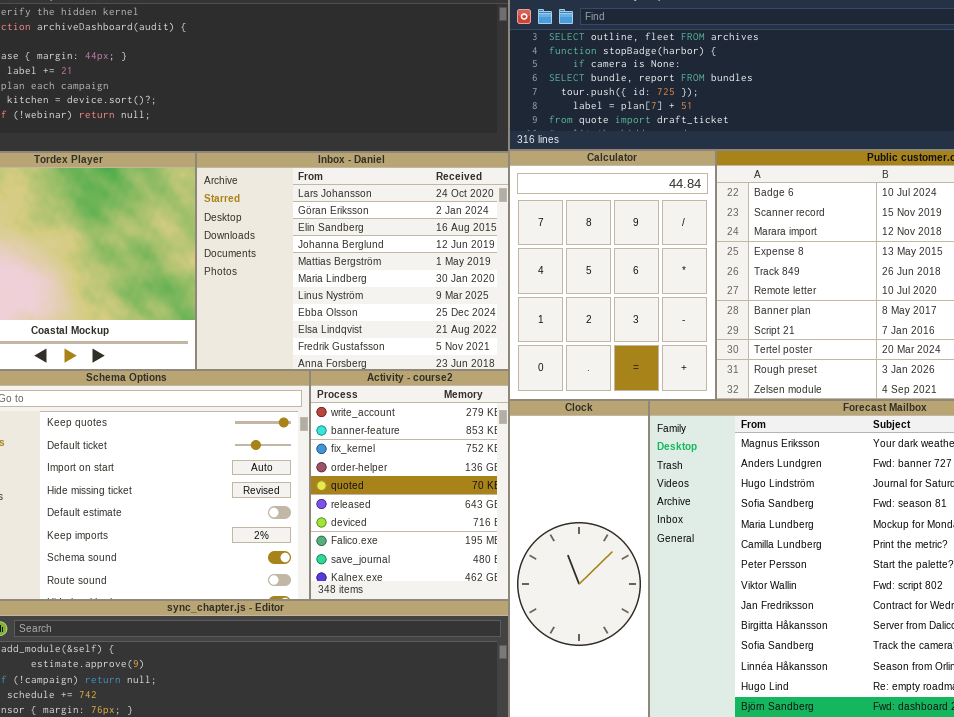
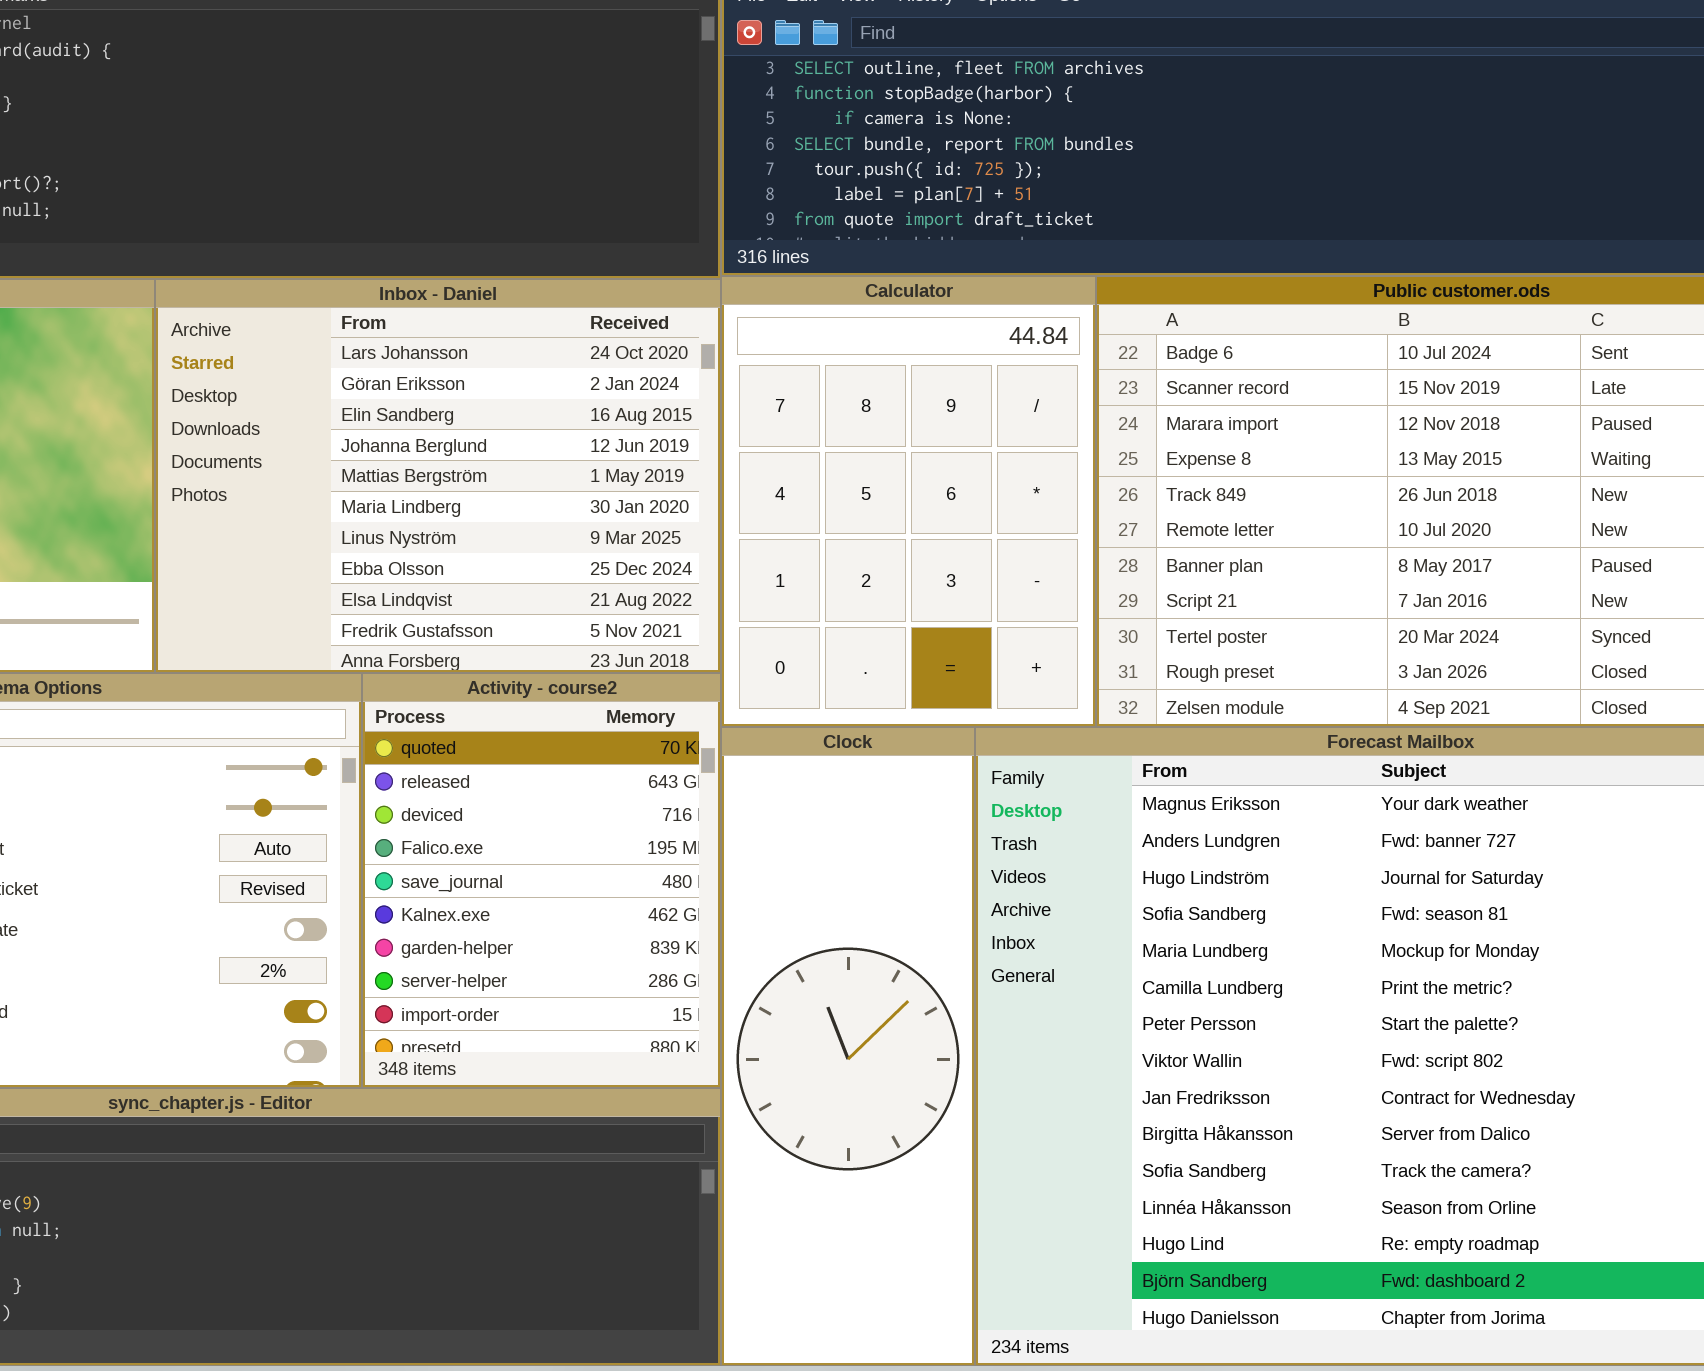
Activity - course2: [310,370,509,600] -> [362,673,721,1088], scrolled down 4 rows

